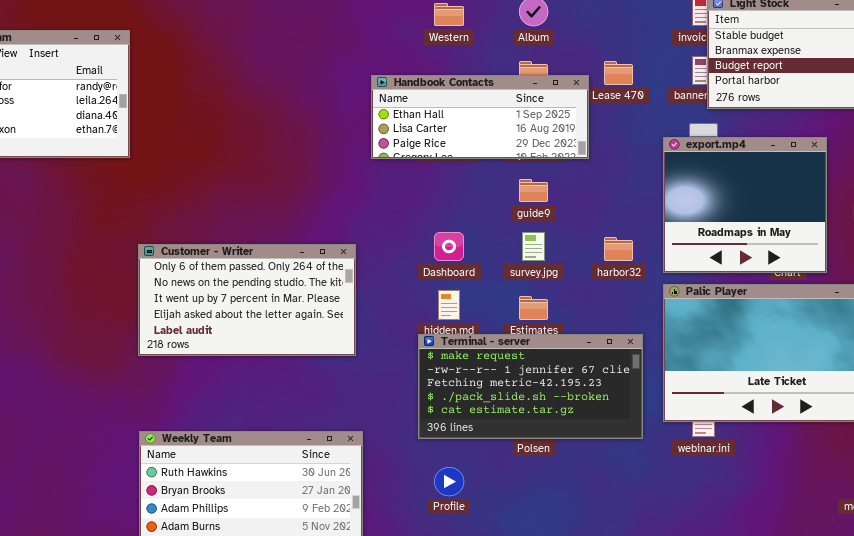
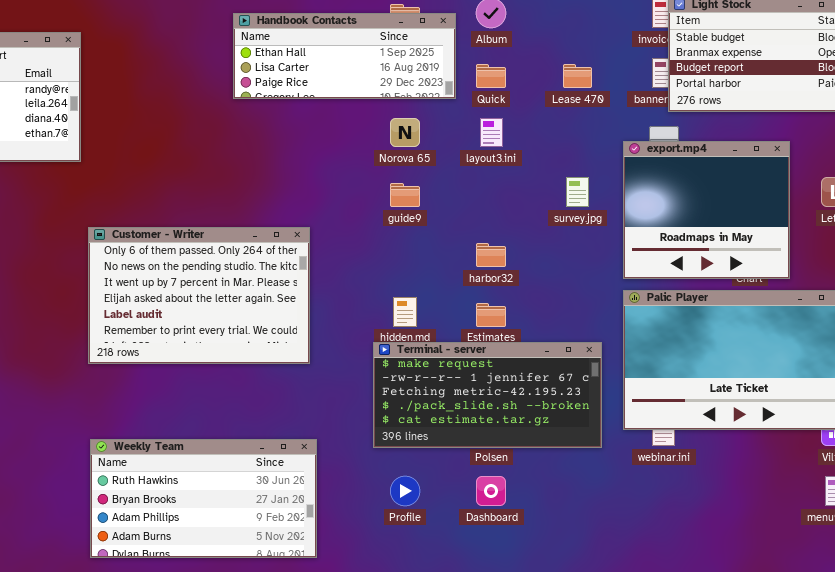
Handbook Contacts: [371,75,589,159] -> [233,13,456,99], moved
guide9: [519,179,548,202] -> [390,183,420,207], moved
Dashboard: [434,232,464,261] -> [476,476,506,506], moved
survey.jpg: [522,232,545,261] -> [566,177,589,207], moved
harbor32: [604,237,633,261] -> [476,243,506,267], moved
Customer - Writer: [138,244,356,356] -> [88,227,310,364], resized

